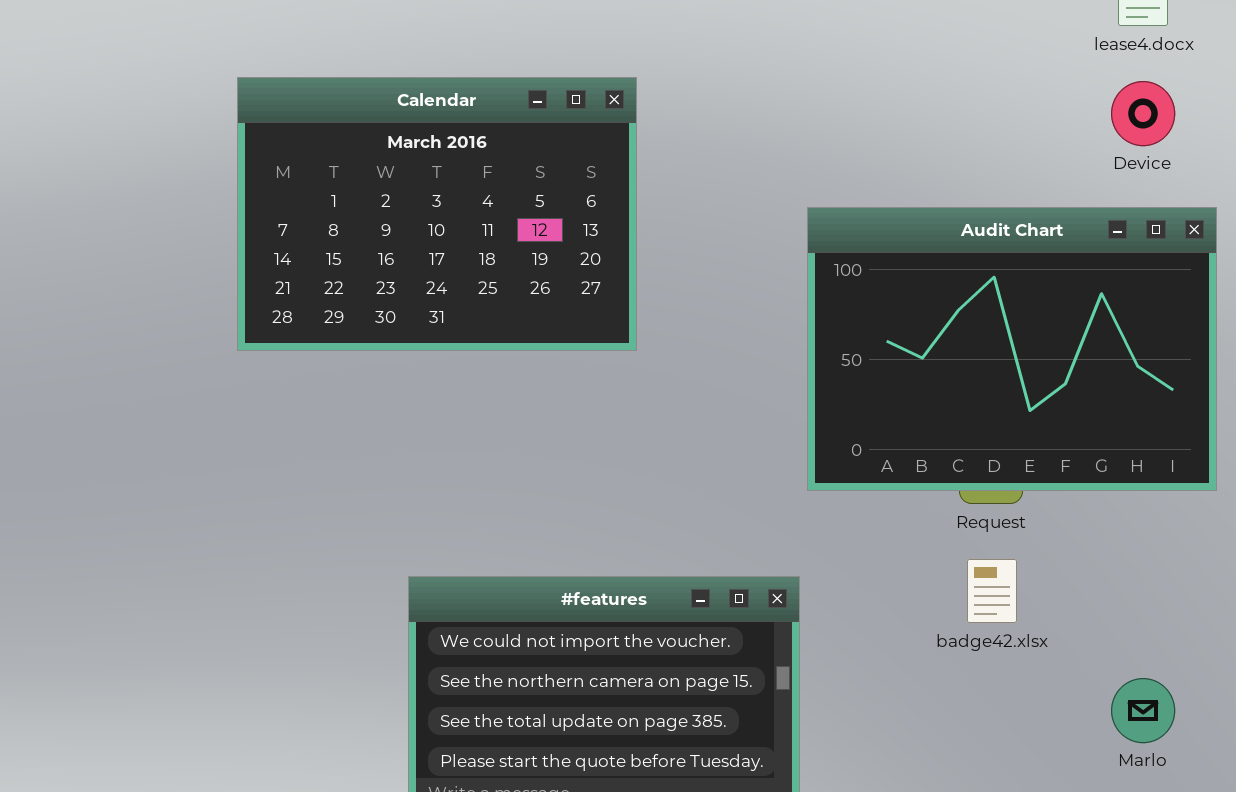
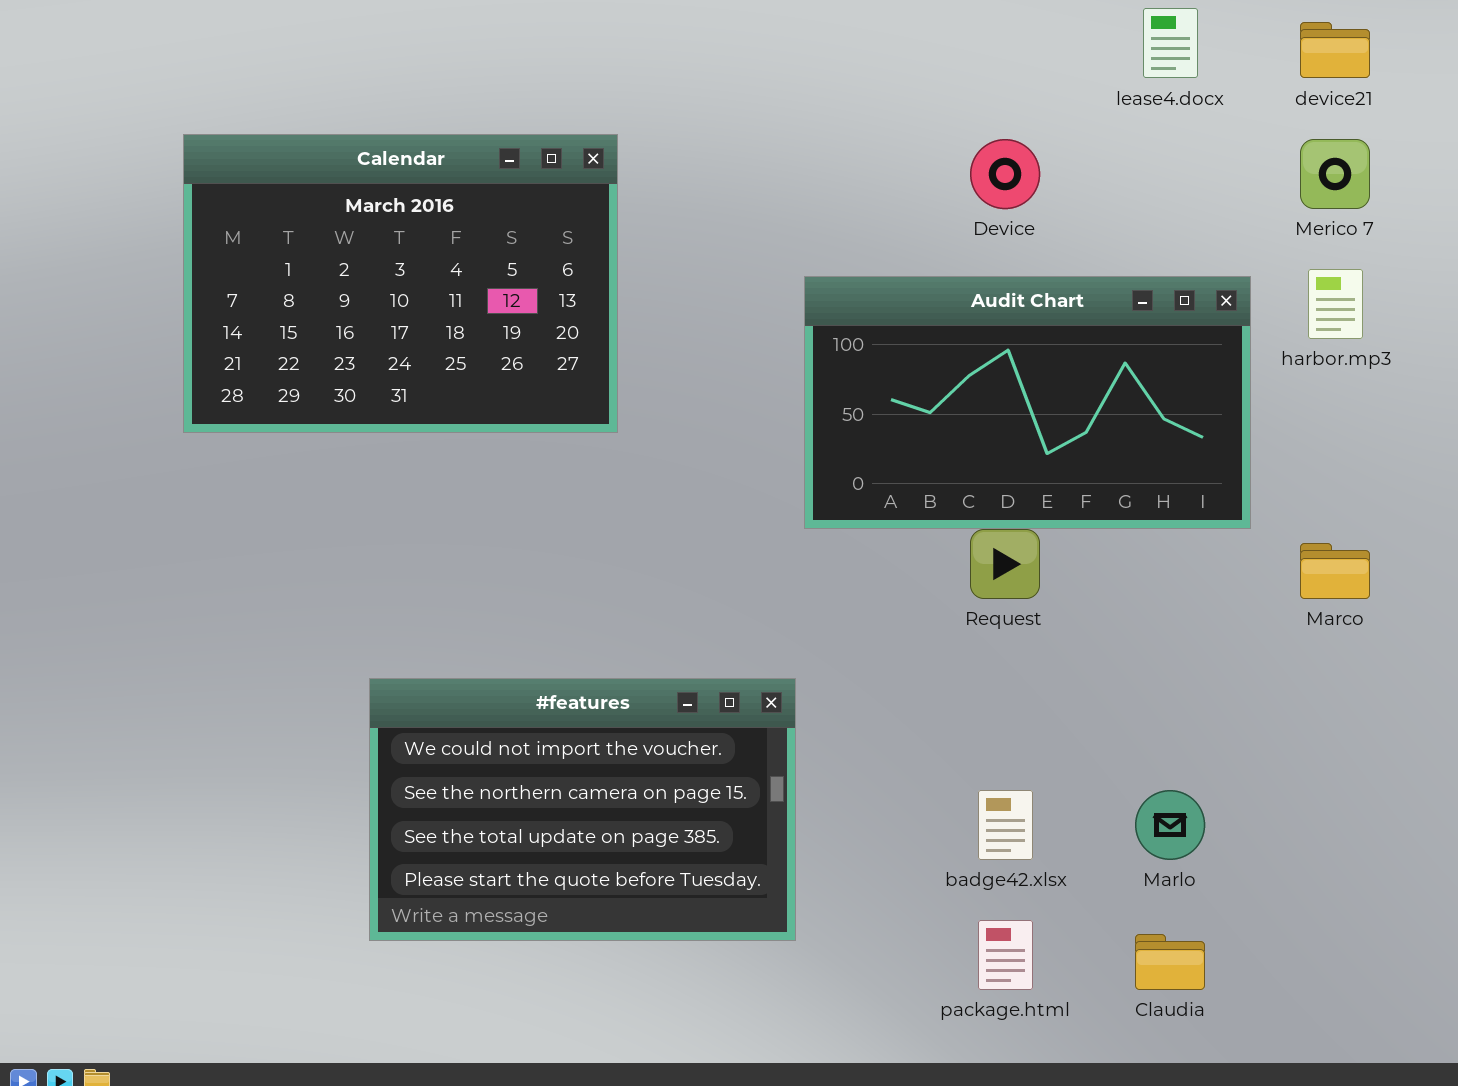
Device: [1111,81,1175,146] -> [970,139,1040,209], moved
Audit Chart: [807,207,1217,491] -> [804,276,1251,529], resized
badge42.xlsx: [967,559,1017,623] -> [978,790,1033,860], moved

